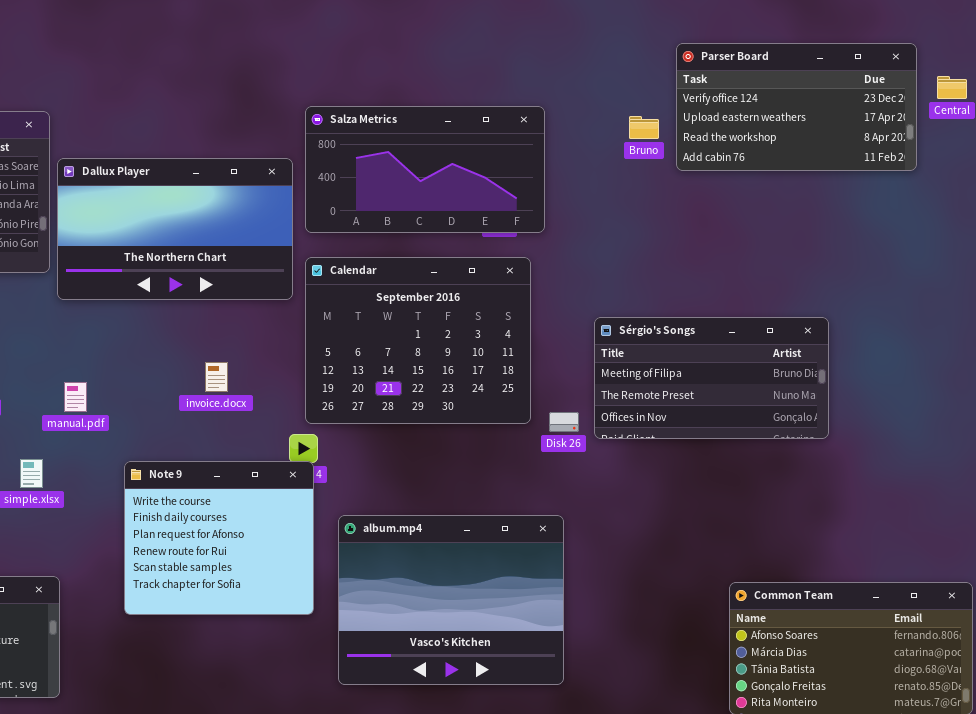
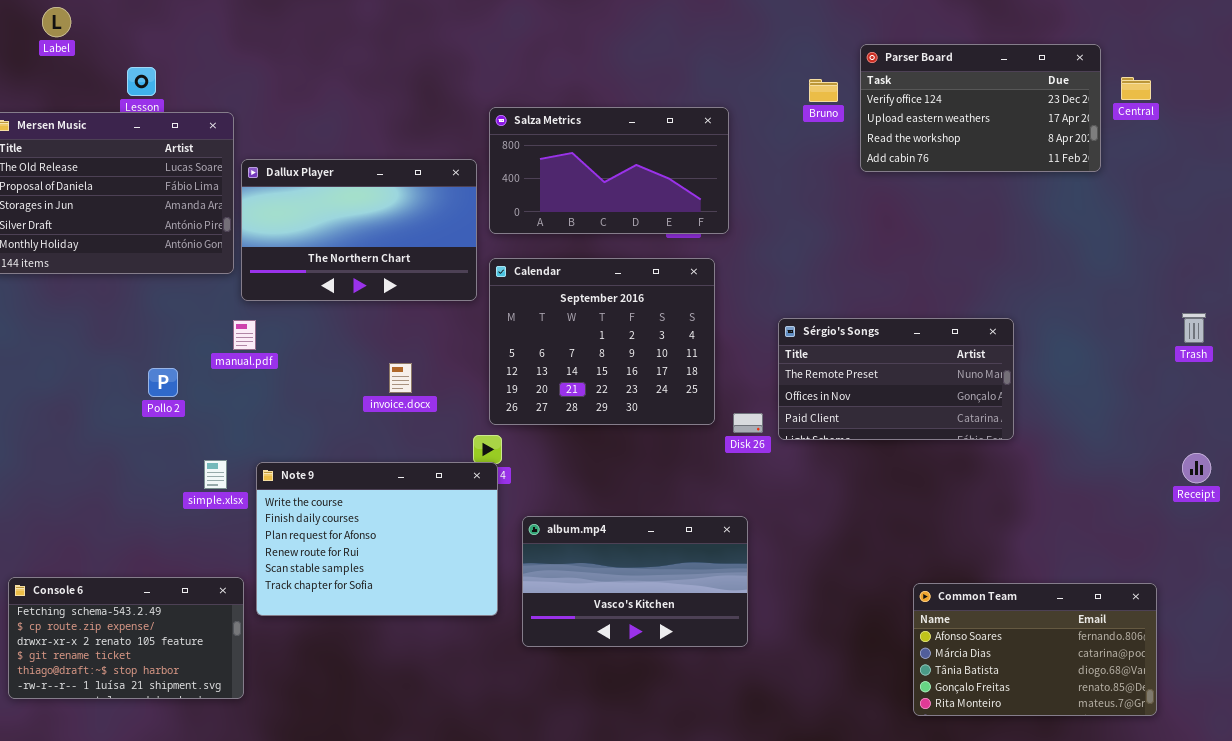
Bruno: [629,116,659,139] -> [809,79,838,102], moved
Sérgio's Songs: [594,317,829,439] -> [778,318,1014,440], scrolled down 1 row
manual.pdf: [64,382,87,412] -> [233,320,256,350], moved
Note 9: [124,461,314,615] -> [256,462,498,616], resized
album.mp4: [338,515,564,685] -> [522,516,748,647], resized

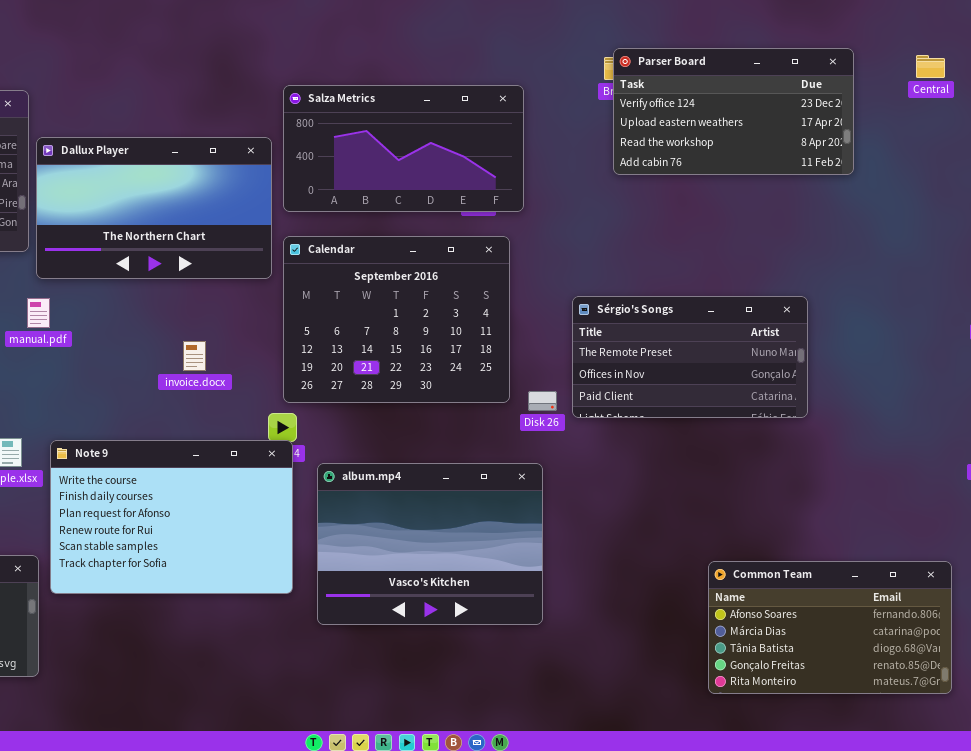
Parser Board: [860,44,1101,172] -> [613,48,854,175], moved
album.mp4: [522,516,748,647] -> [317,463,543,625], resized

